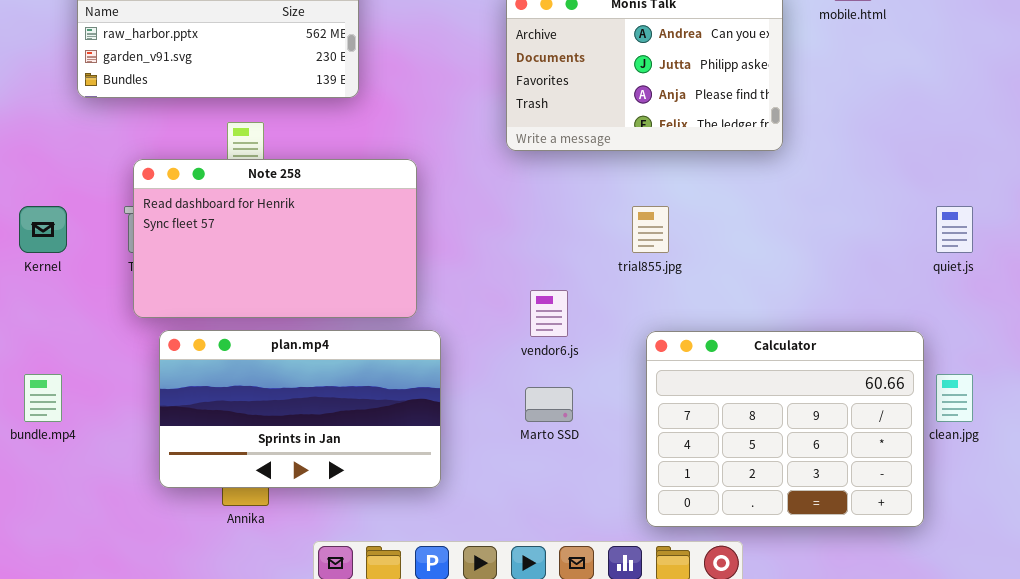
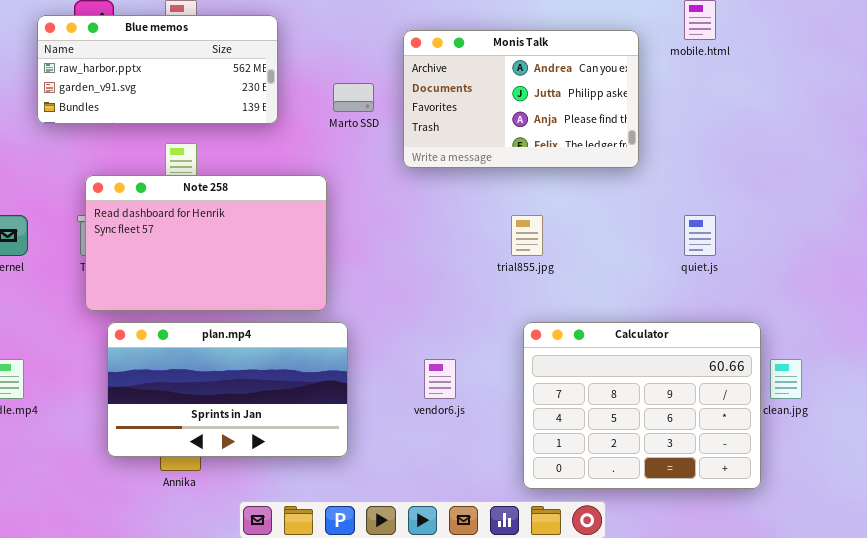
quiet.js: [936,206,973,253] -> [684,215,716,256], moved
vendor6.js: [530,290,568,337] -> [424,359,456,399], moved
Marto SSD: [525,387,573,422] -> [333,83,374,112], moved

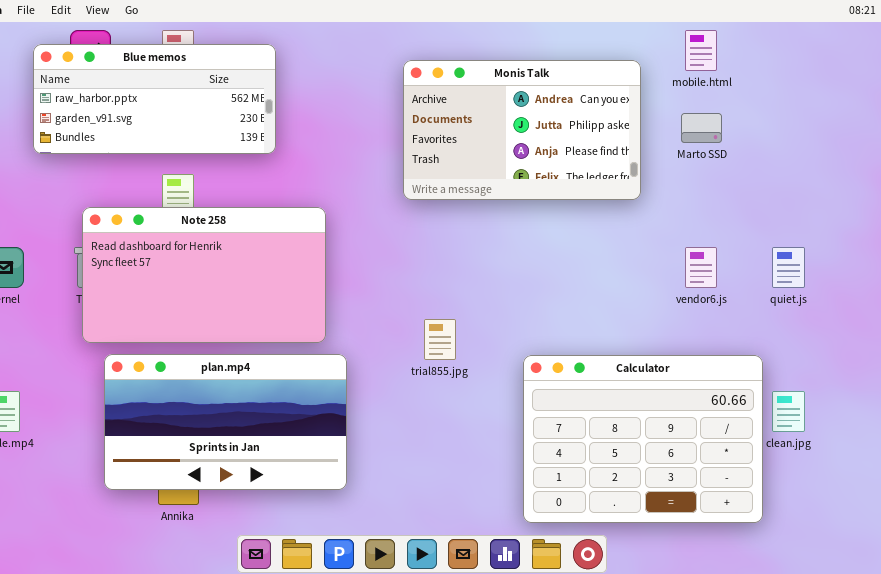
Marto SSD: [333,83,374,112] -> [681,113,722,143], moved
trial855.jpg: [511,215,543,256] -> [424,319,456,360], moved
quiet.js: [684,215,716,256] -> [772,247,805,288], moved
vendor6.js: [424,359,456,399] -> [685,247,717,288], moved

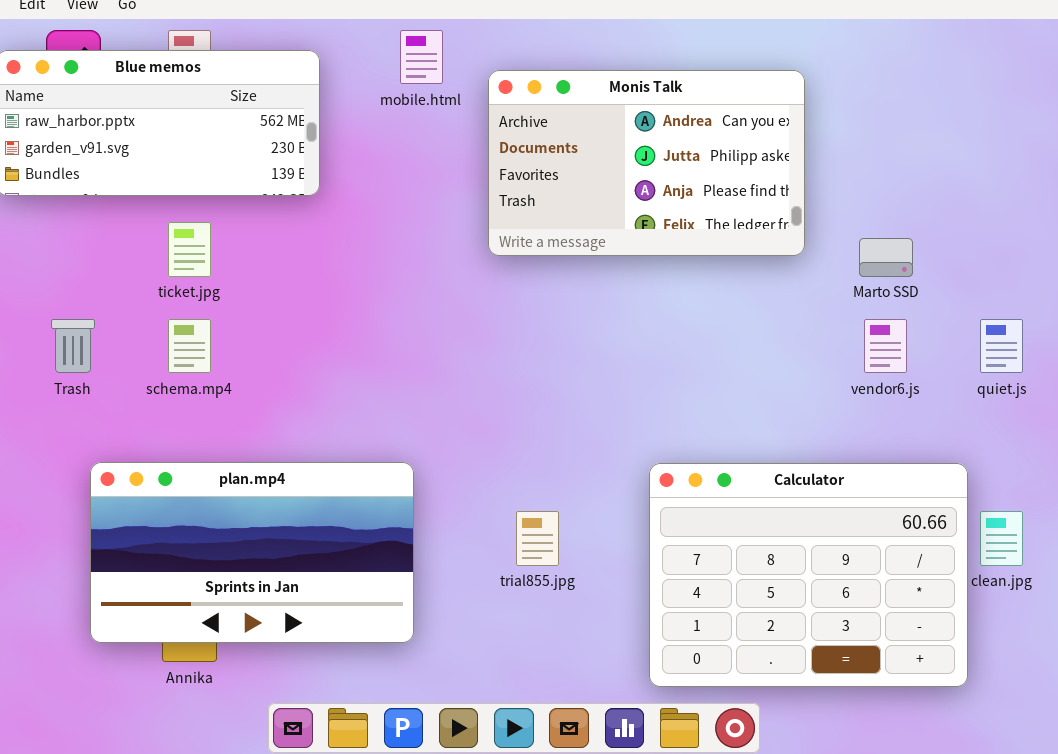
mobile.html: [685,30,717,71] -> [400,30,443,84], moved
Marto SSD: [681,113,722,143] -> [859,238,913,277], moved
Note 258: [82,207,326,343] -> none, closed
trial855.jpg: [424,319,456,360] -> [516,511,559,566], moved

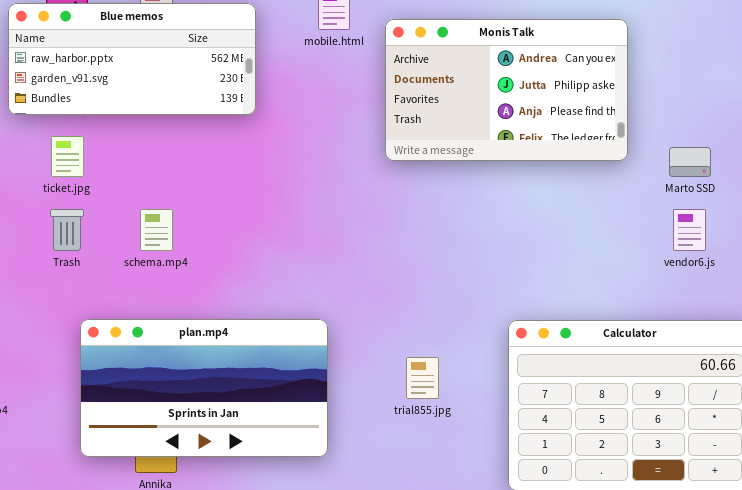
ticket.jpg: [168,222,211,277] -> [51,136,84,177], moved

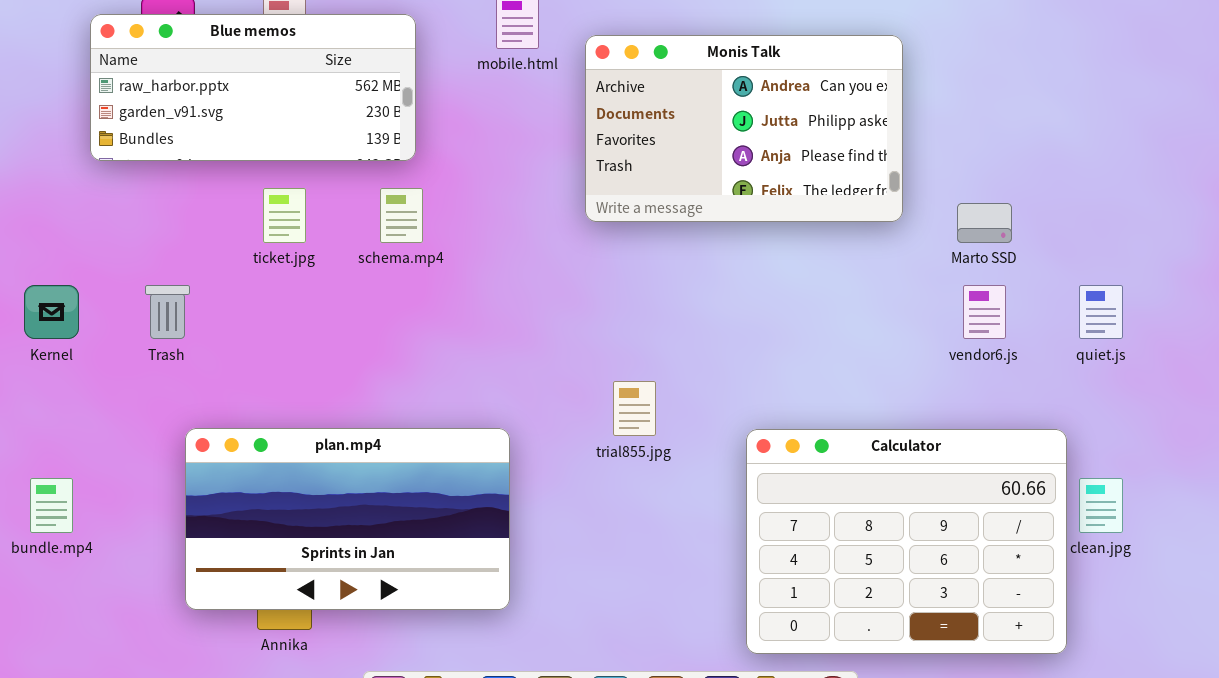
ticket.jpg: [51,136,84,177] -> [263,188,306,243], moved
schema.mp4: [140,209,173,251] -> [380,188,423,243], moved
trial855.jpg: [406,357,439,399] -> [613,381,656,436], moved

